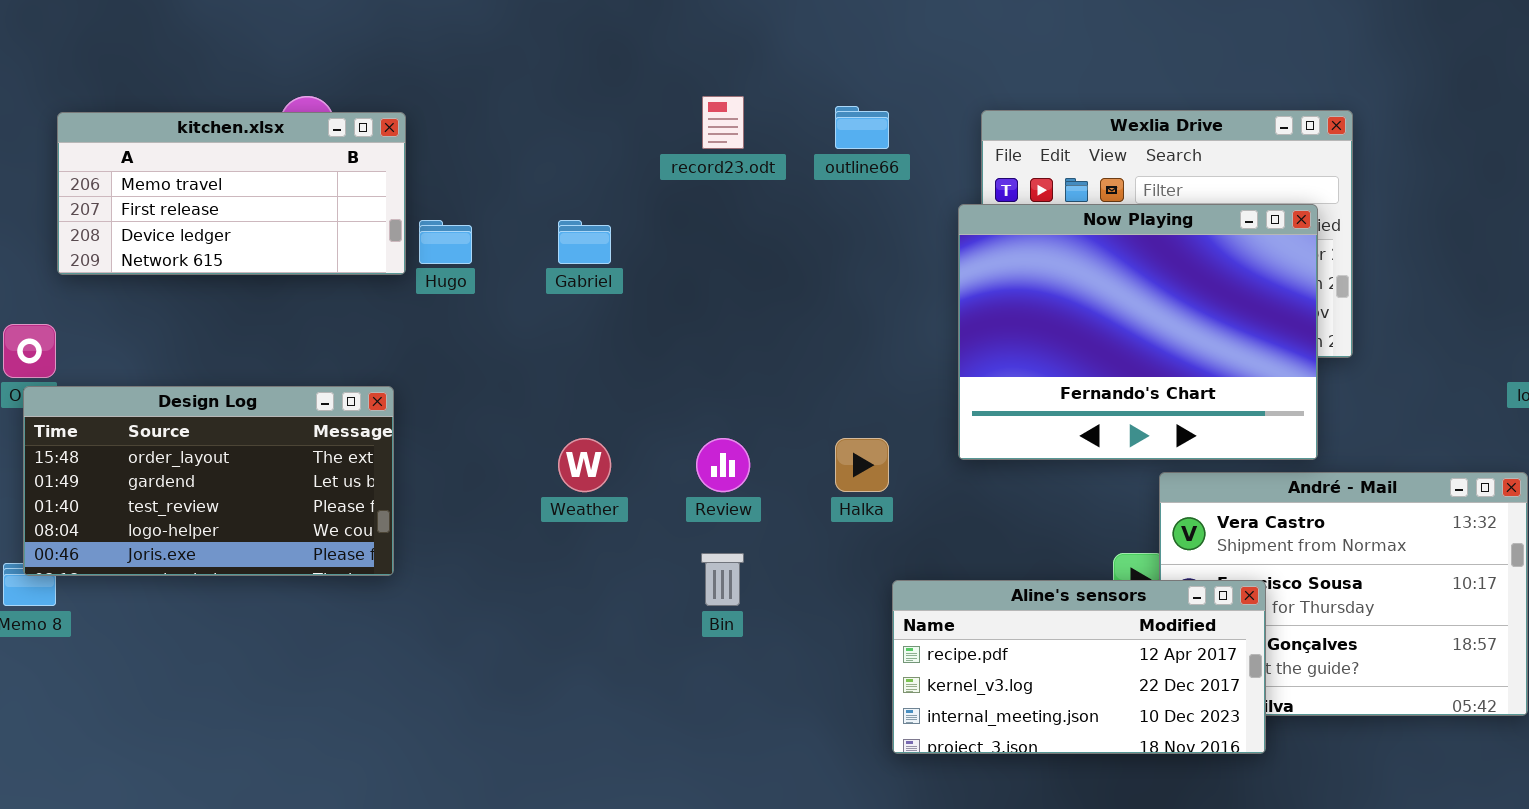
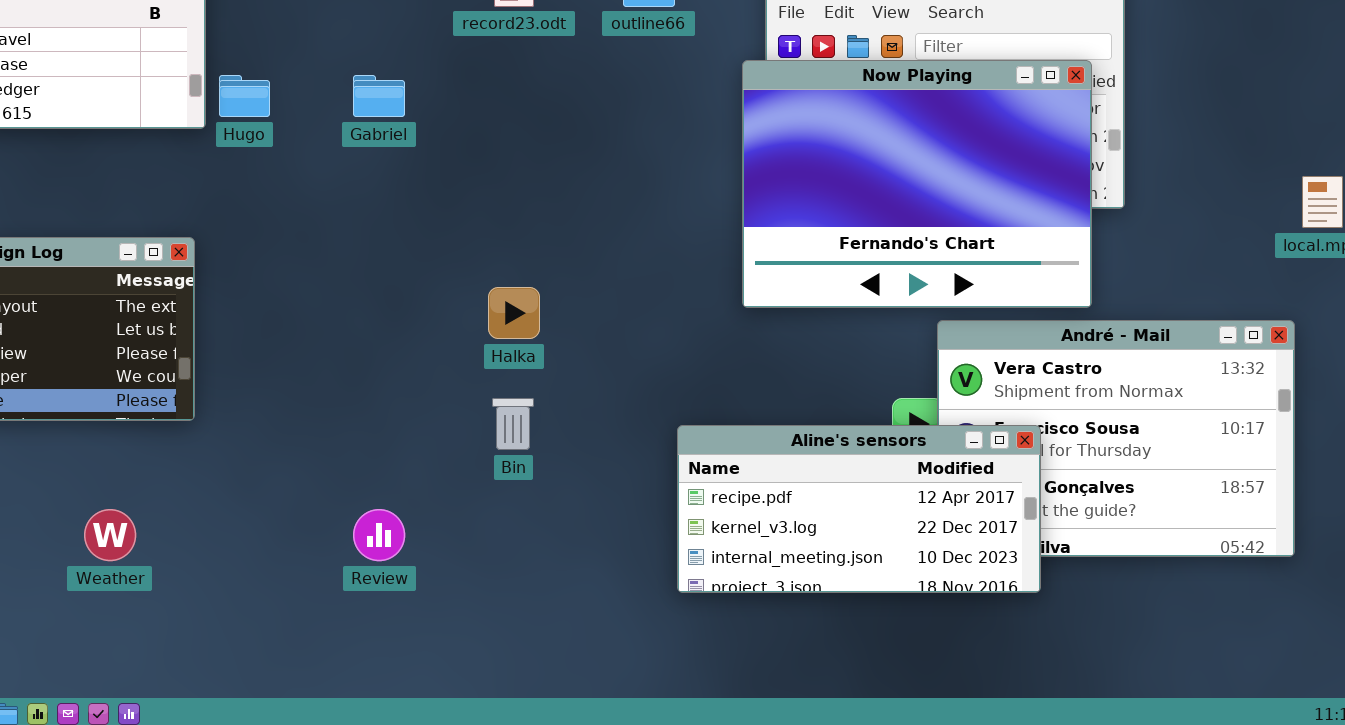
Weather: [558,438,611,492] -> [84,509,136,561], moved
Review: [696,438,750,492] -> [353,509,405,561], moved
Halka: [835,438,889,492] -> [488,287,540,339], moved

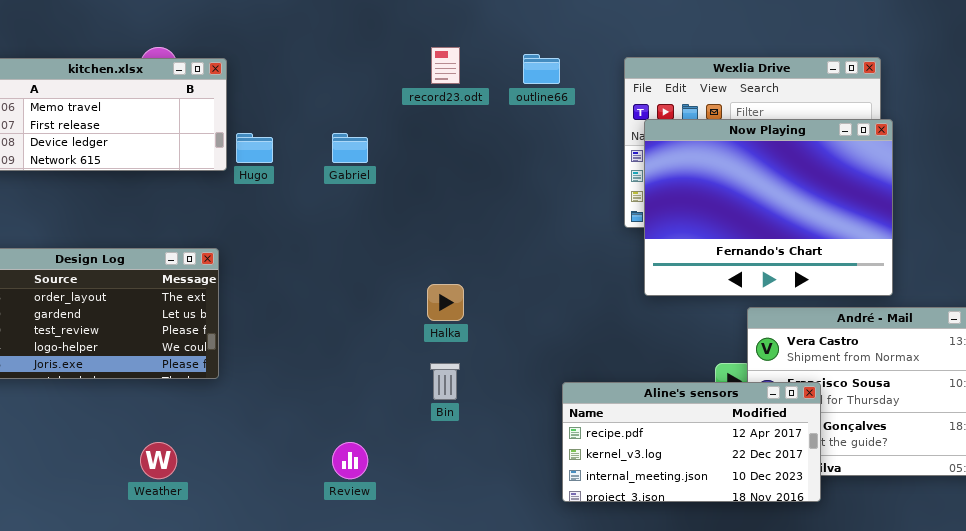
Now Playing: [742,60,1092,308] -> [644,119,893,296], moved

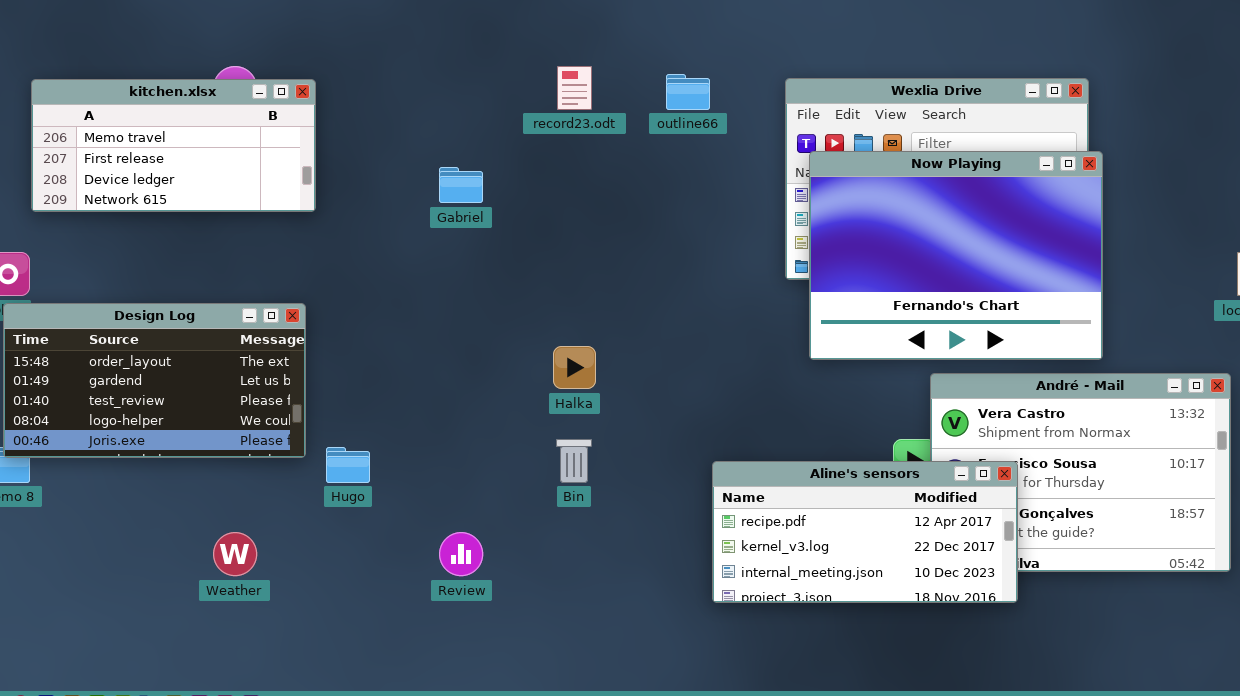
Hugo: [236,133,273,163] -> [326,447,370,483], moved

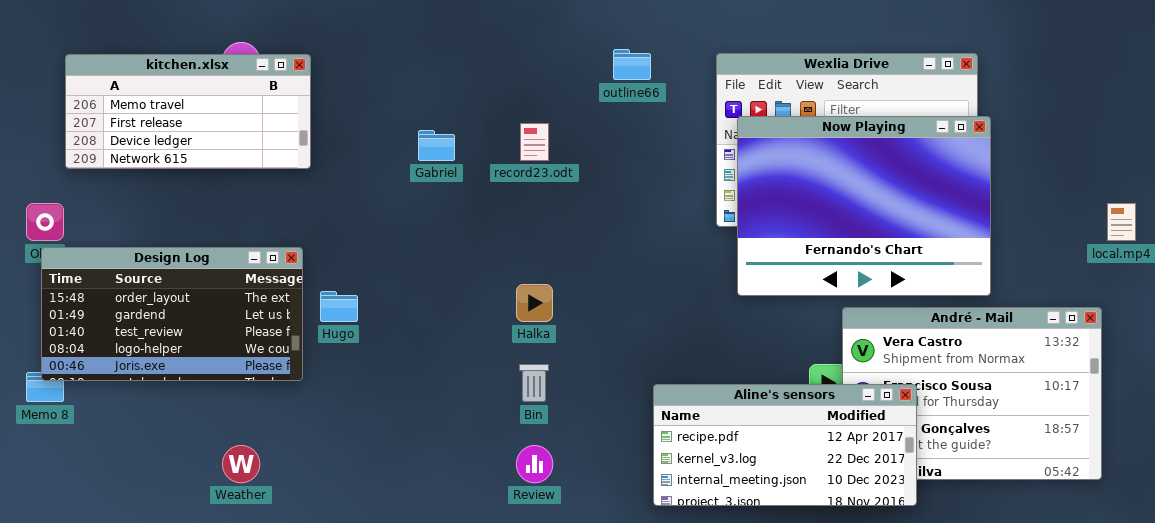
record23.odt: [557,66,592,110] -> [520,123,549,161], moved
Hugo: [326,447,370,483] -> [320,291,358,322], moved
Review: [439,532,483,576] -> [516,445,553,483], moved

